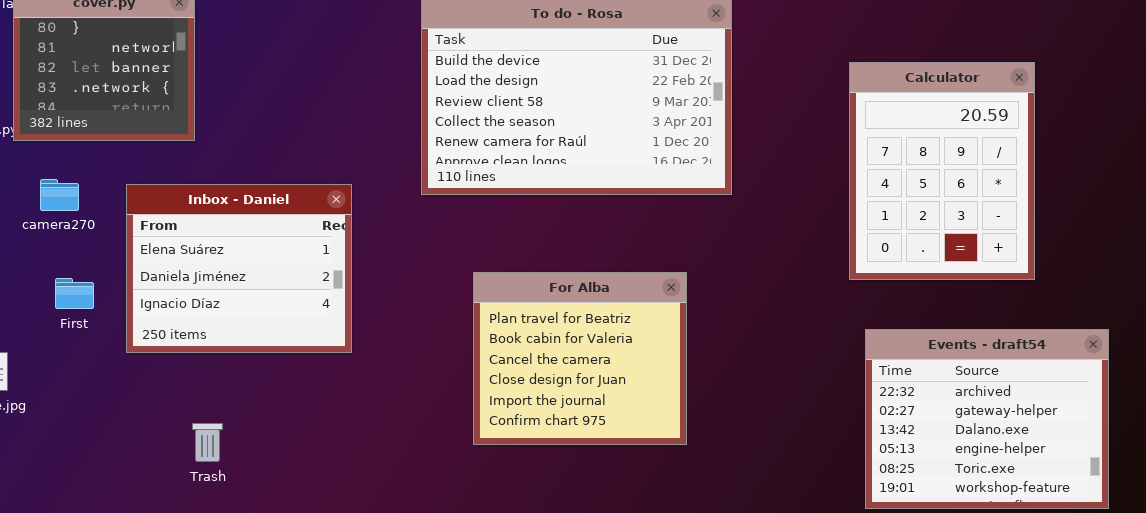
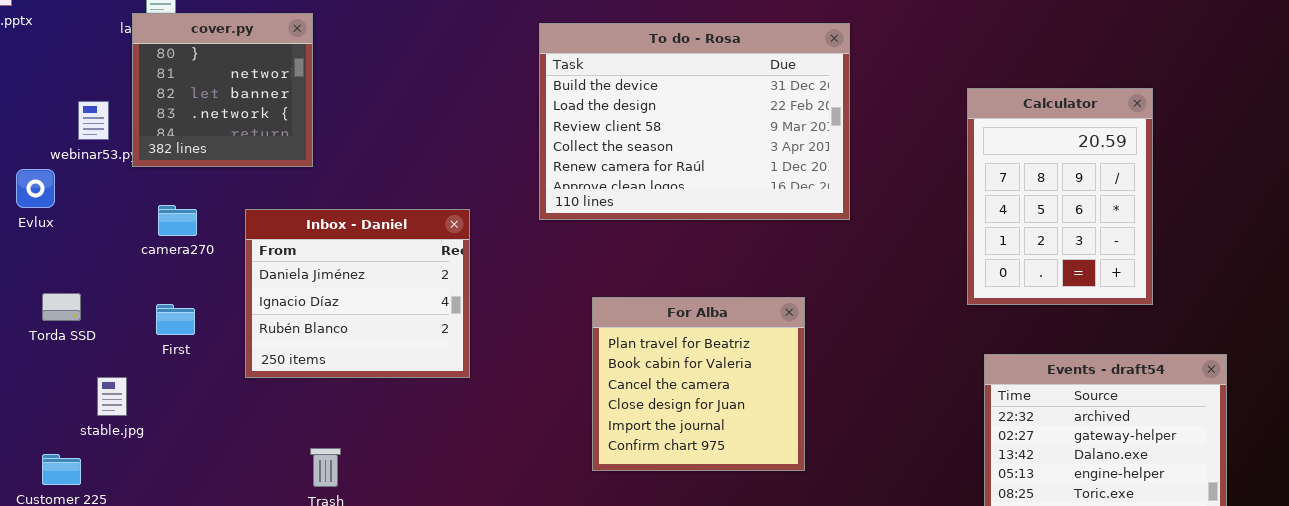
Inbox - Daniel: [126,184,352,353] -> [245,209,470,378], scrolled down 1 row
First: [55,278,94,309] -> [156,304,195,335], moved

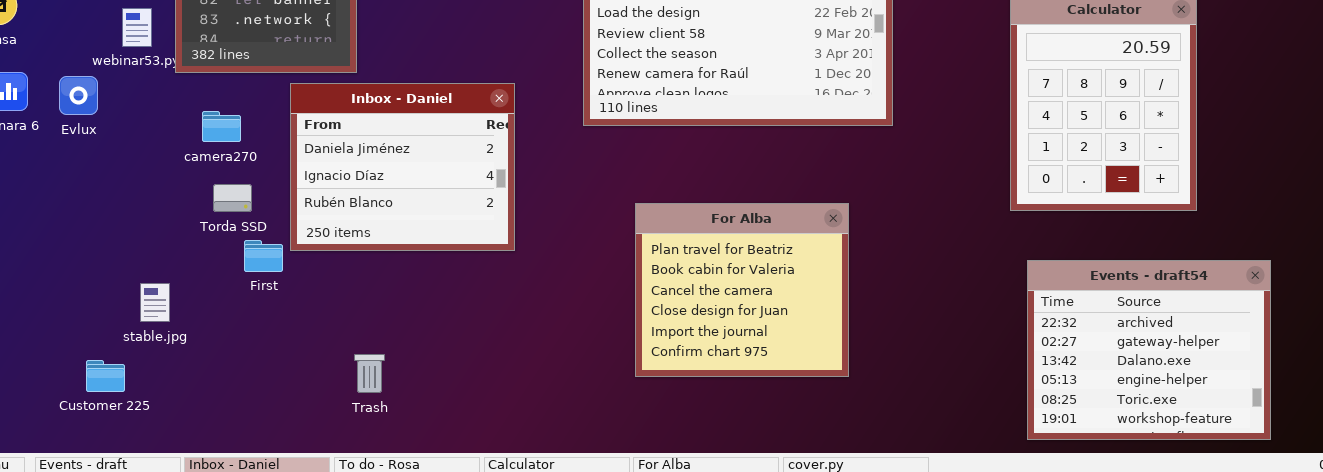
Inbox - Daniel: [245,209,470,378] -> [290,83,515,251], moved
Torda SSD: [42,293,81,321] -> [213,184,252,212], moved
First: [156,304,195,335] -> [244,240,283,272], moved

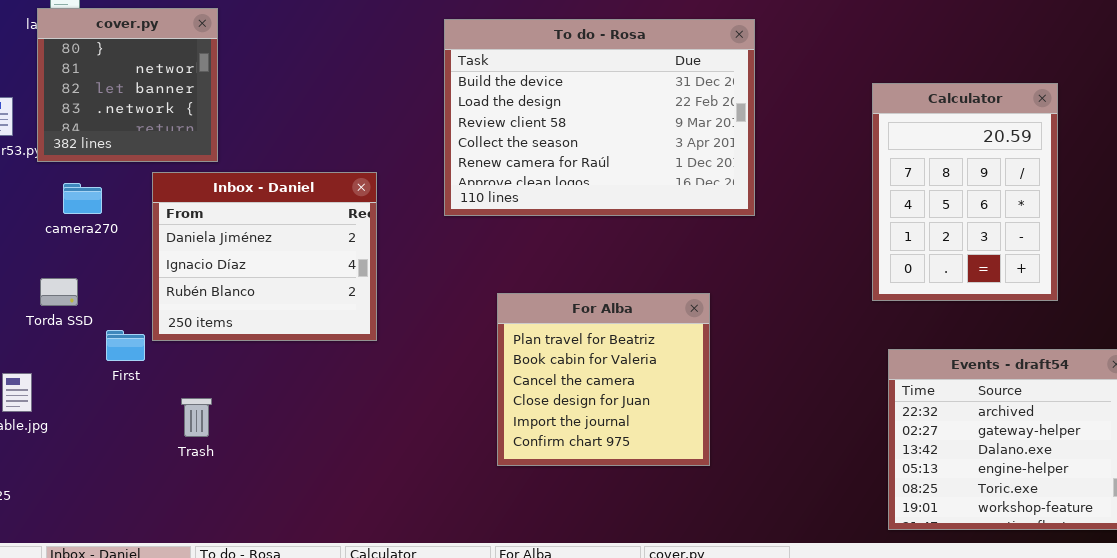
camera270: [202,111,241,142] -> [63,183,102,214], moved
Torda SSD: [213,184,252,212] -> [40,278,78,306], moved
Trash: [354,354,385,393] -> [181,398,212,437], moved

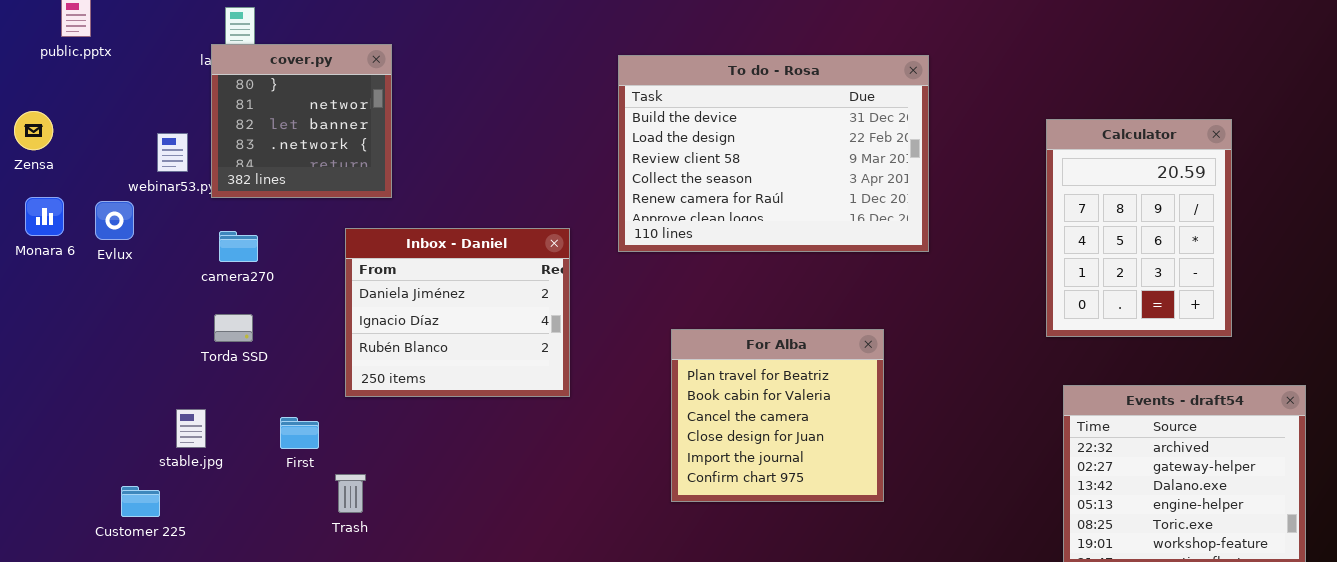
Inbox - Daniel: [152,172,377,341] -> [345,228,570,397], moved
camera270: [63,183,102,214] -> [219,231,258,262], moved
First: [106,330,145,361] -> [280,417,319,449], moved
Trash: [181,398,212,437] -> [335,474,366,513], moved

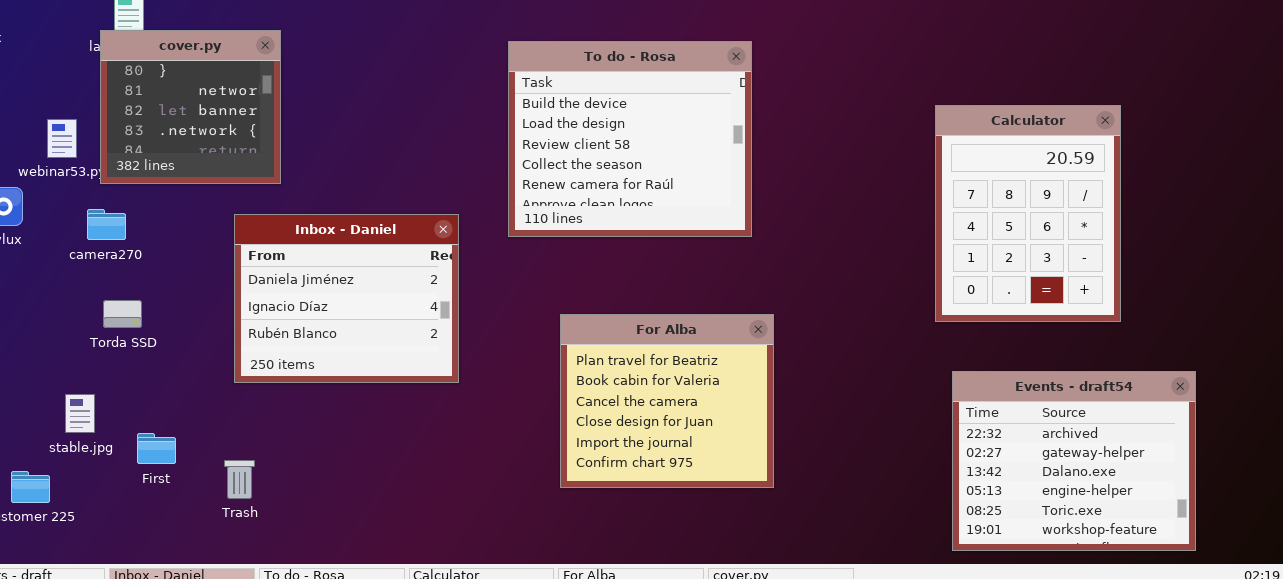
To do - Rosa: [618,55,929,252] -> [508,41,752,237], resized
camera270: [219,231,258,262] -> [87,209,126,240], moved
First: [280,417,319,449] -> [137,433,176,464], moved

